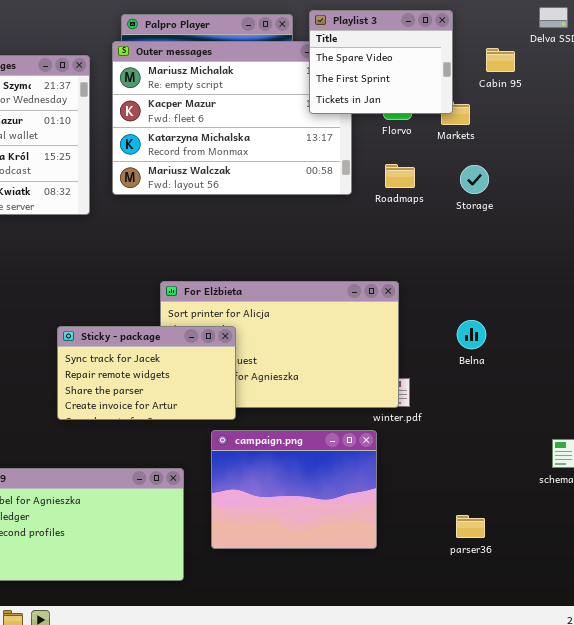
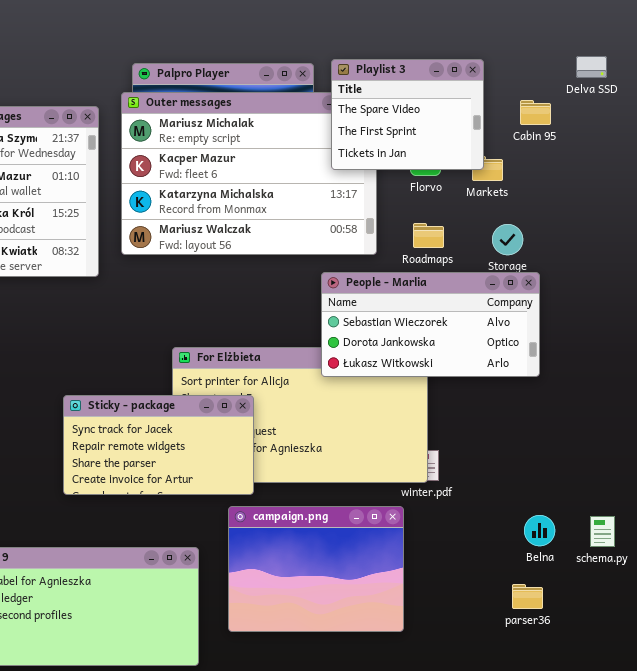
People - Marlia: none -> [321,272,540,377], opened
Belna: [457,320,486,349] -> [524,515,555,546], moved
parser36: [456,515,485,538] -> [512,584,543,609], moved

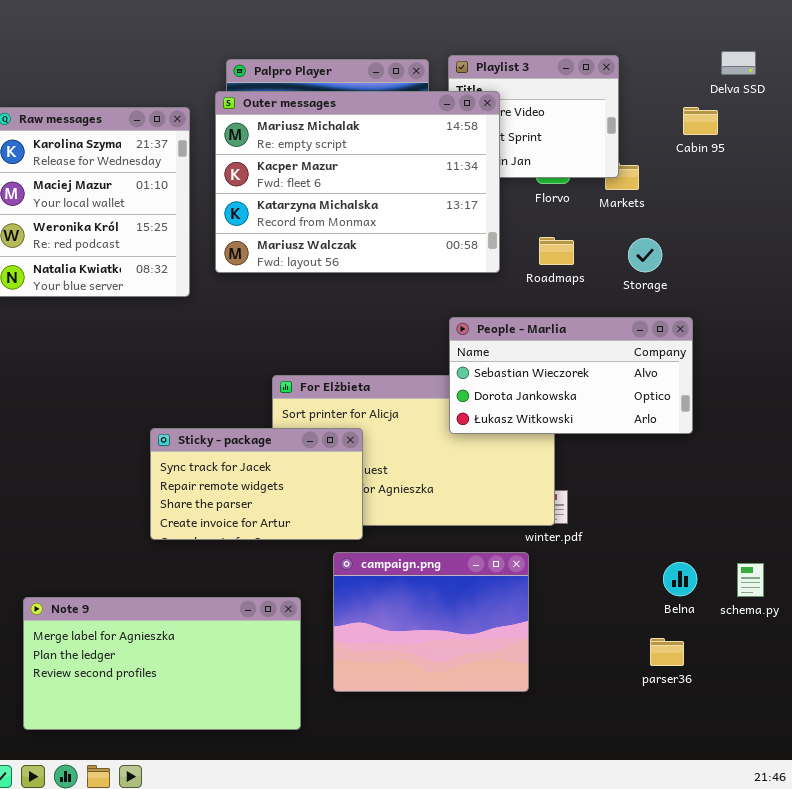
Outer messages: [121,92,377,255] -> [215,91,500,273], raised
Cabin 95: [520,100,551,125] -> [683,107,718,135], moved
People - Marlia: [321,272,540,377] -> [449,317,693,434], moved

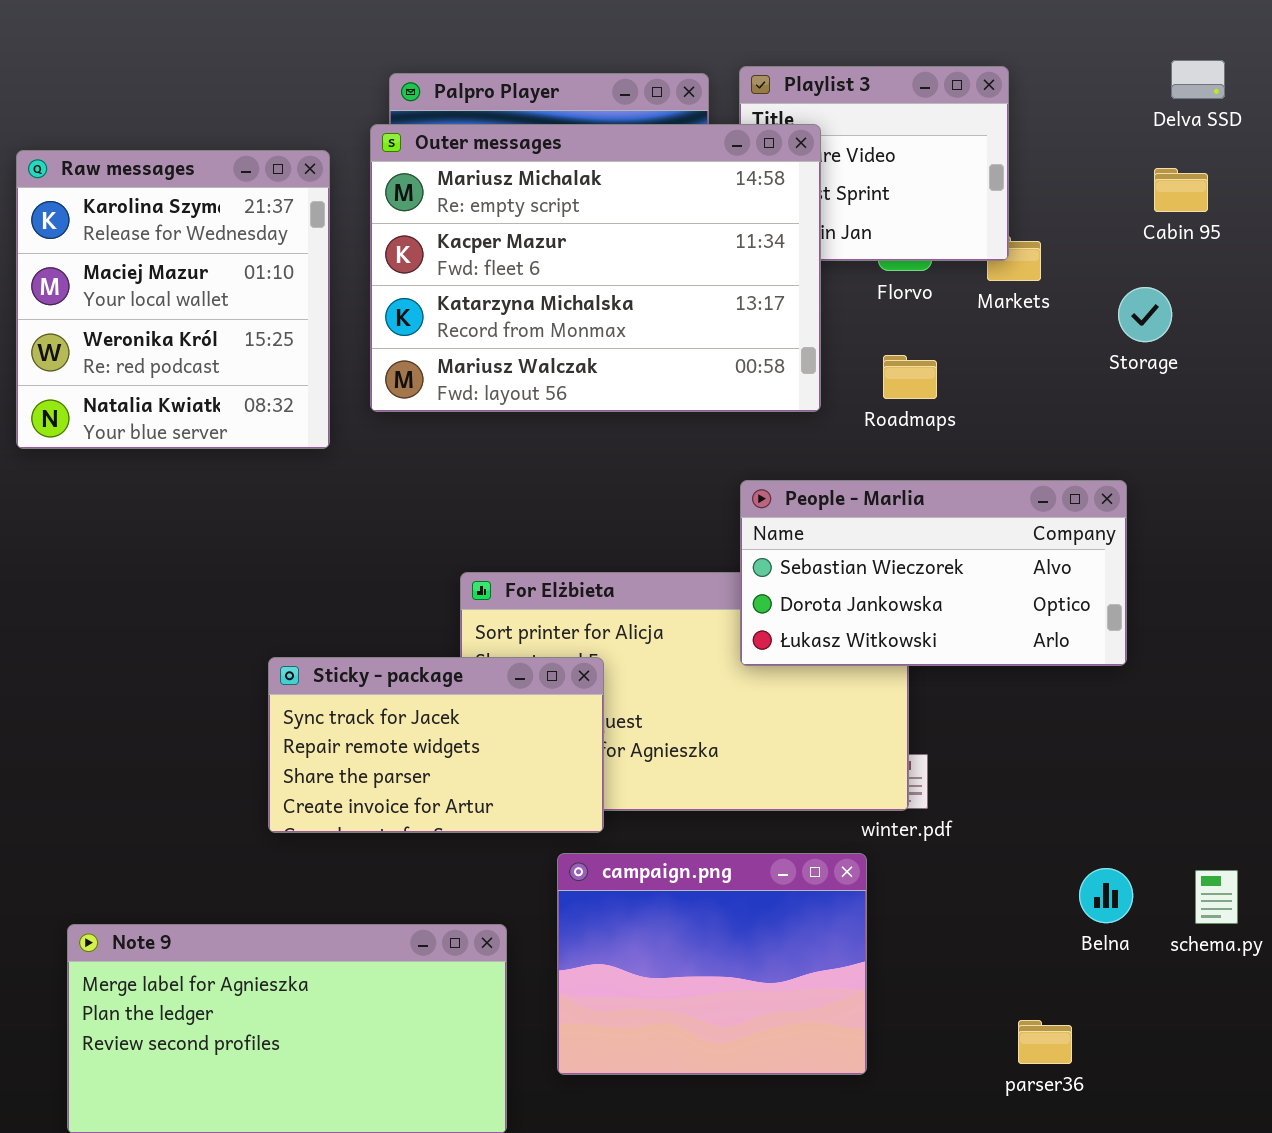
Cabin 95: [683,107,718,135] -> [1154,168,1208,212], moved
Storage: [628,238,662,272] -> [1118,287,1172,342], moved
parser36: [650,638,684,666] -> [1018,1020,1072,1064], moved

